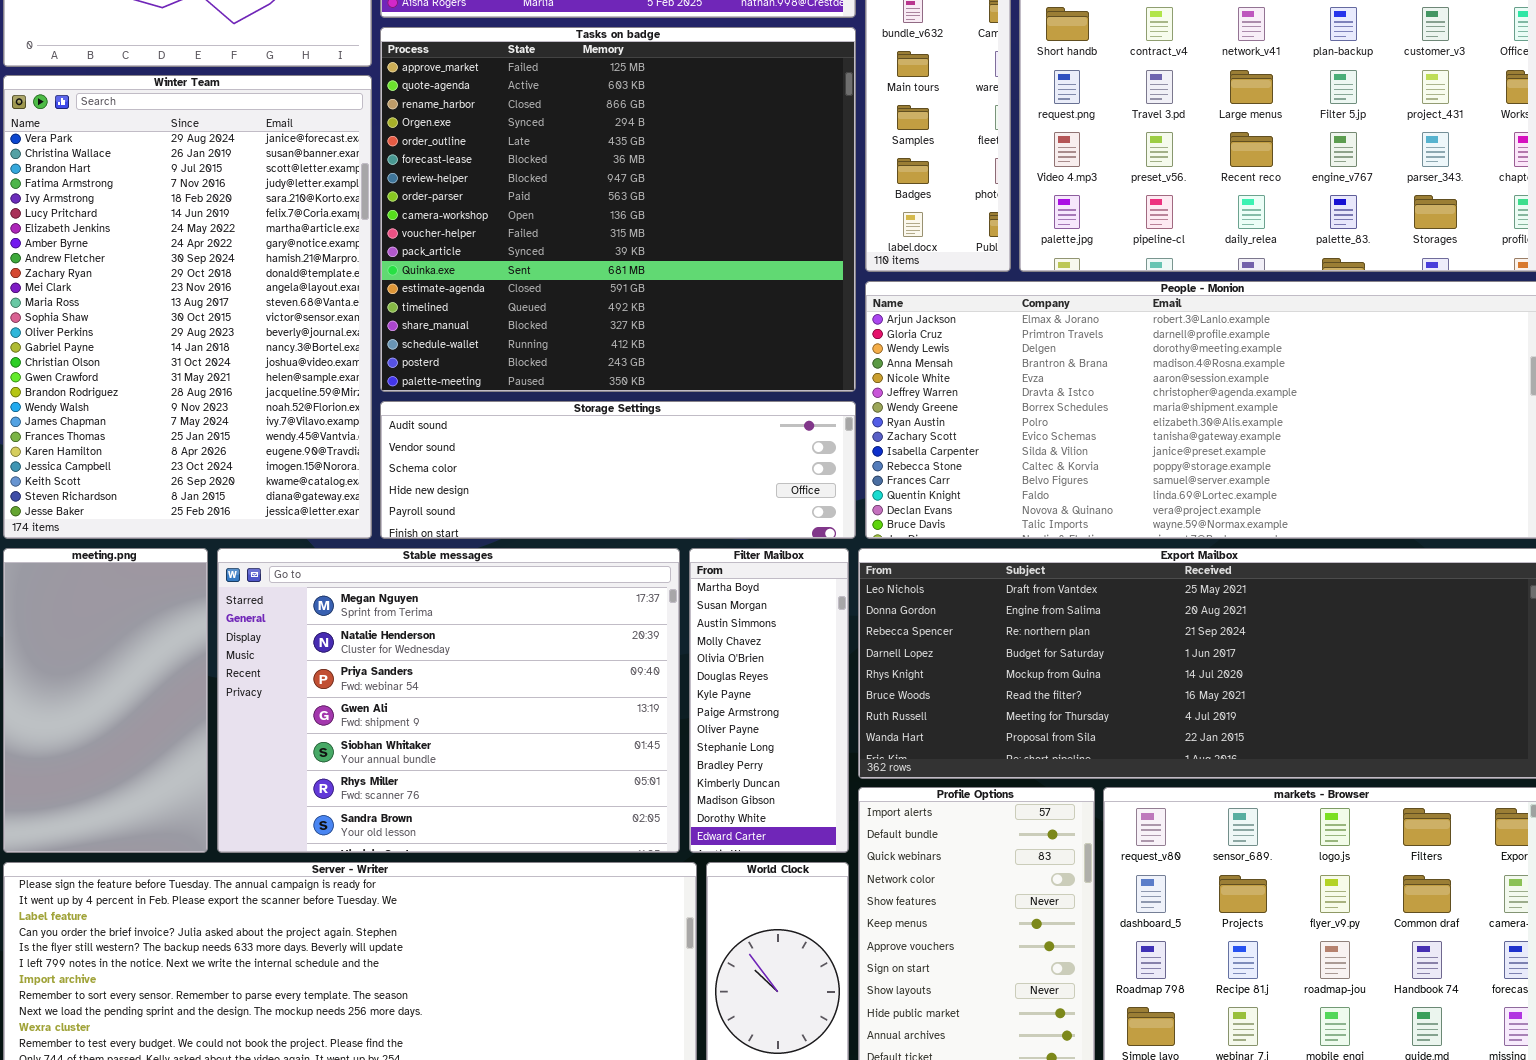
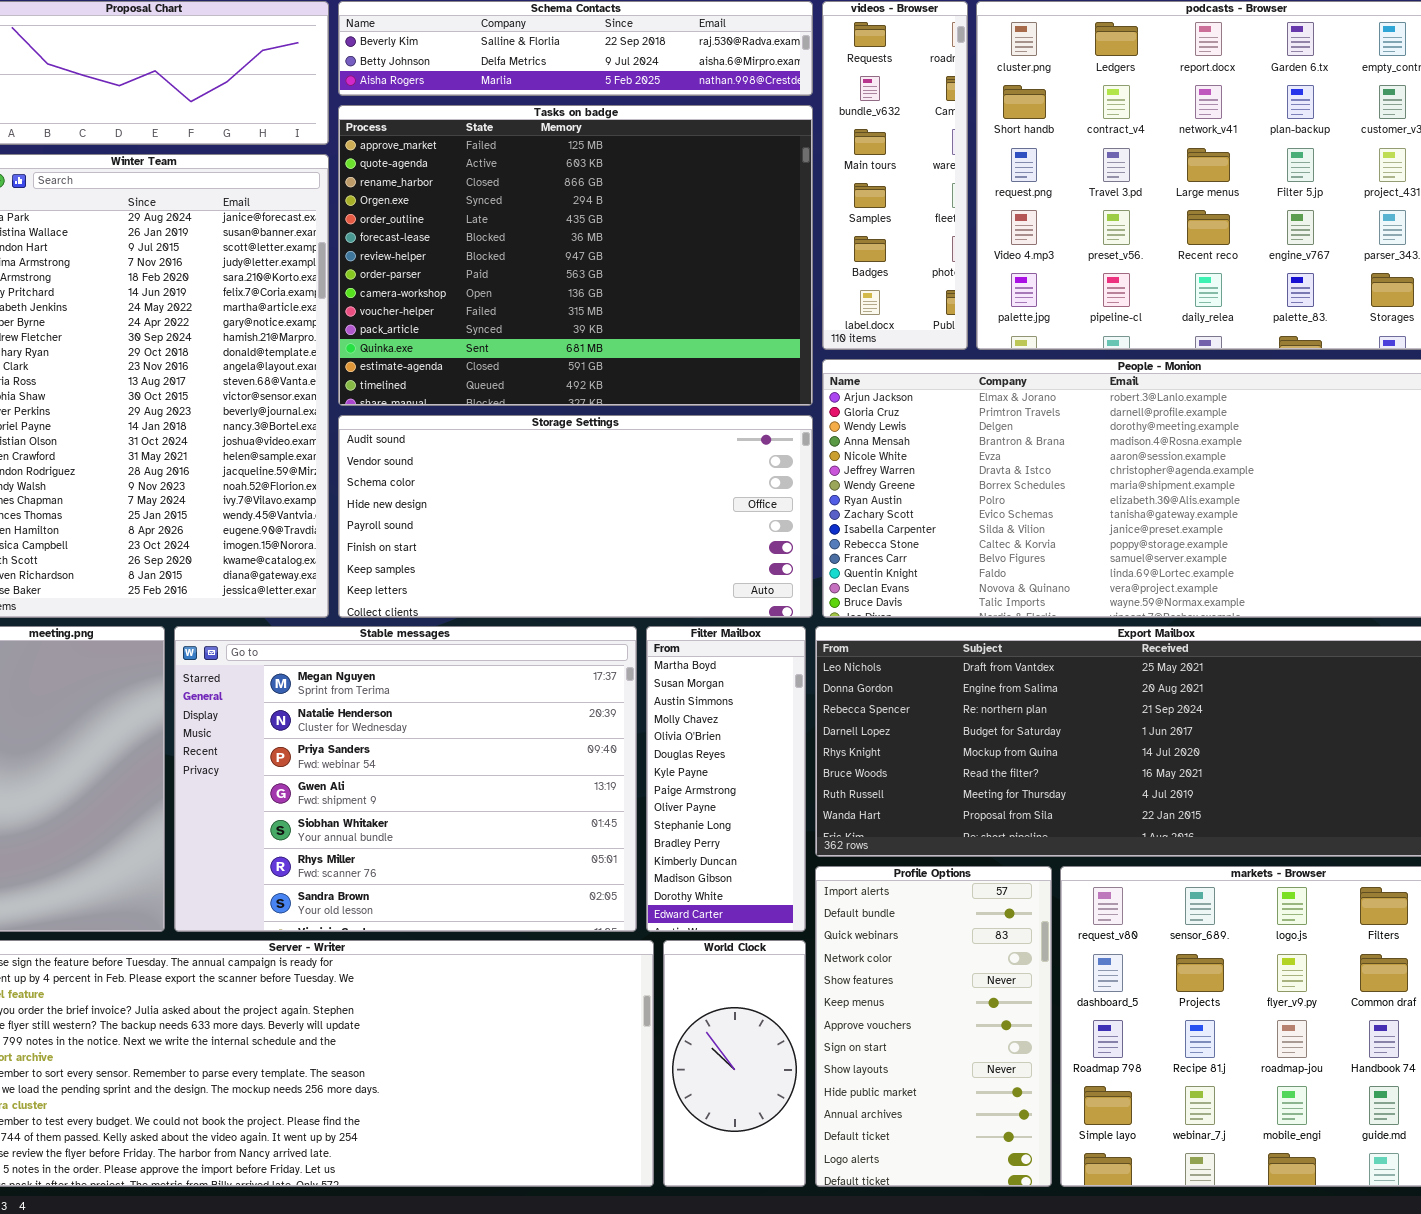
Tasks on badge: [380,27,856,392] -> [338,105,813,406], resized
Storage Settings: [380,401,856,539] -> [338,415,813,618], resized

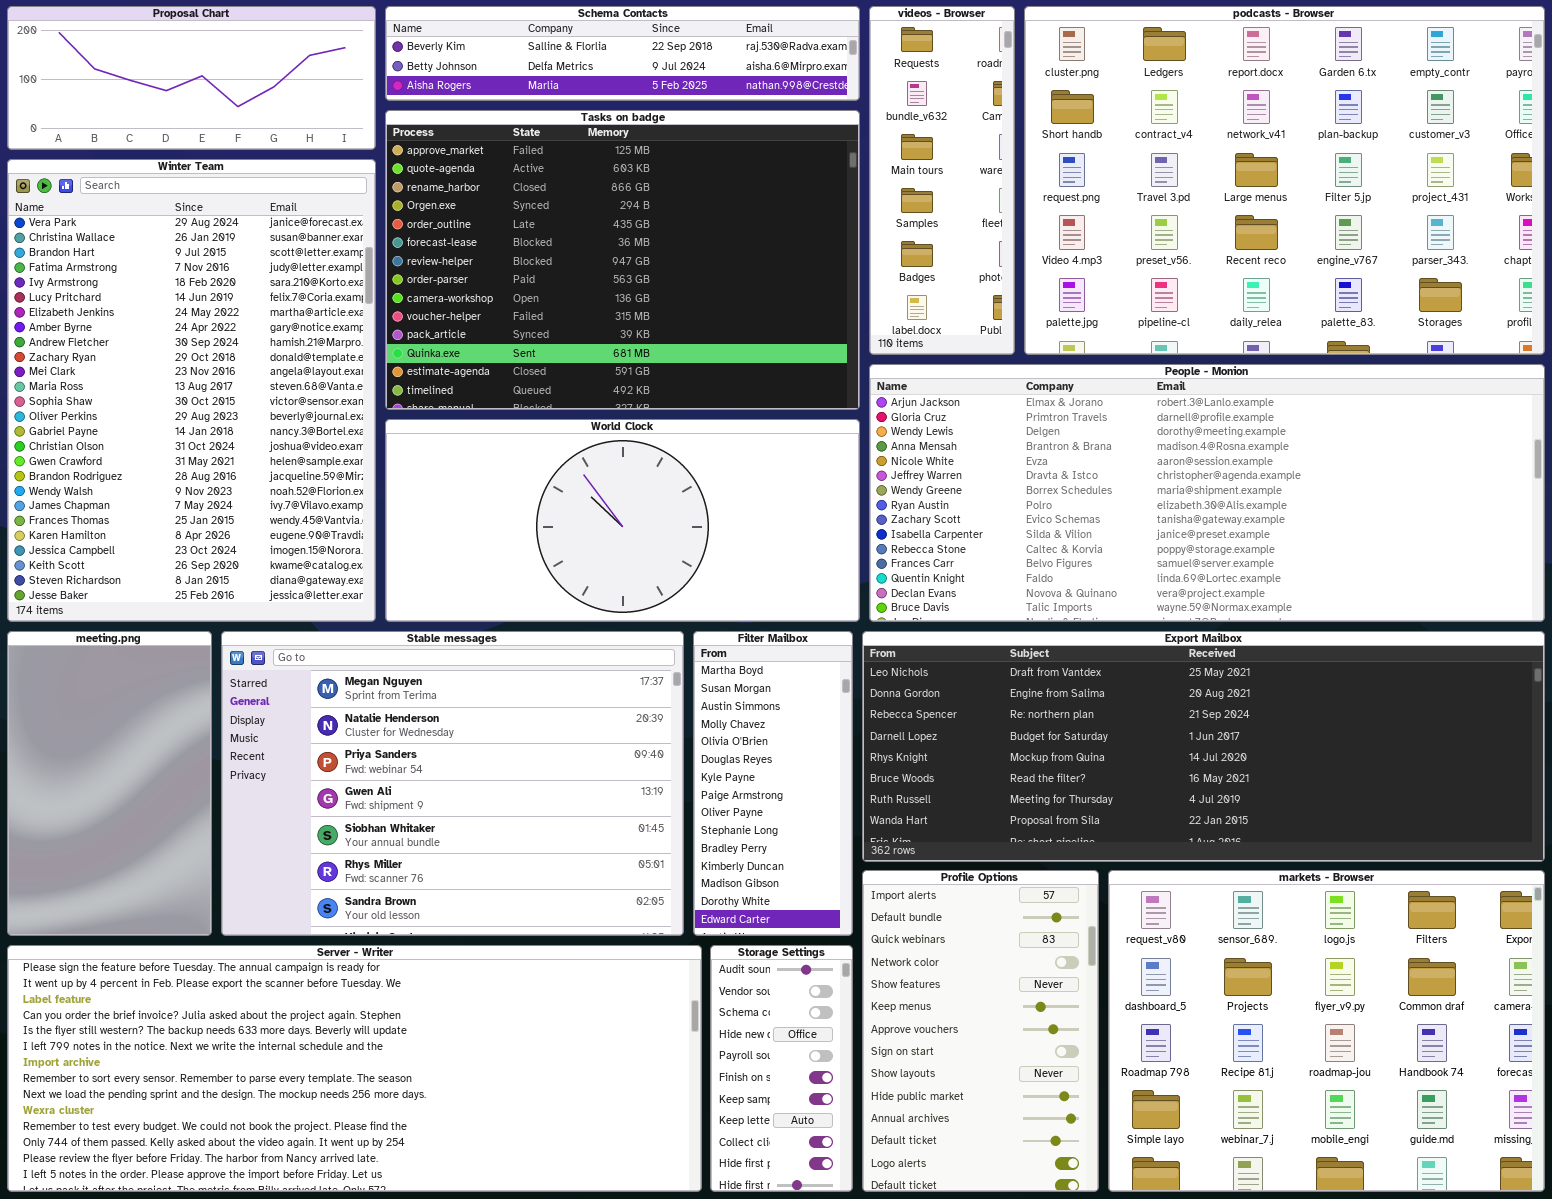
Storage Settings: [338,415,813,618] -> [710,945,853,1192], moved, resized
World Clock: [663,940,806,1187] -> [385,419,860,622], moved, resized

